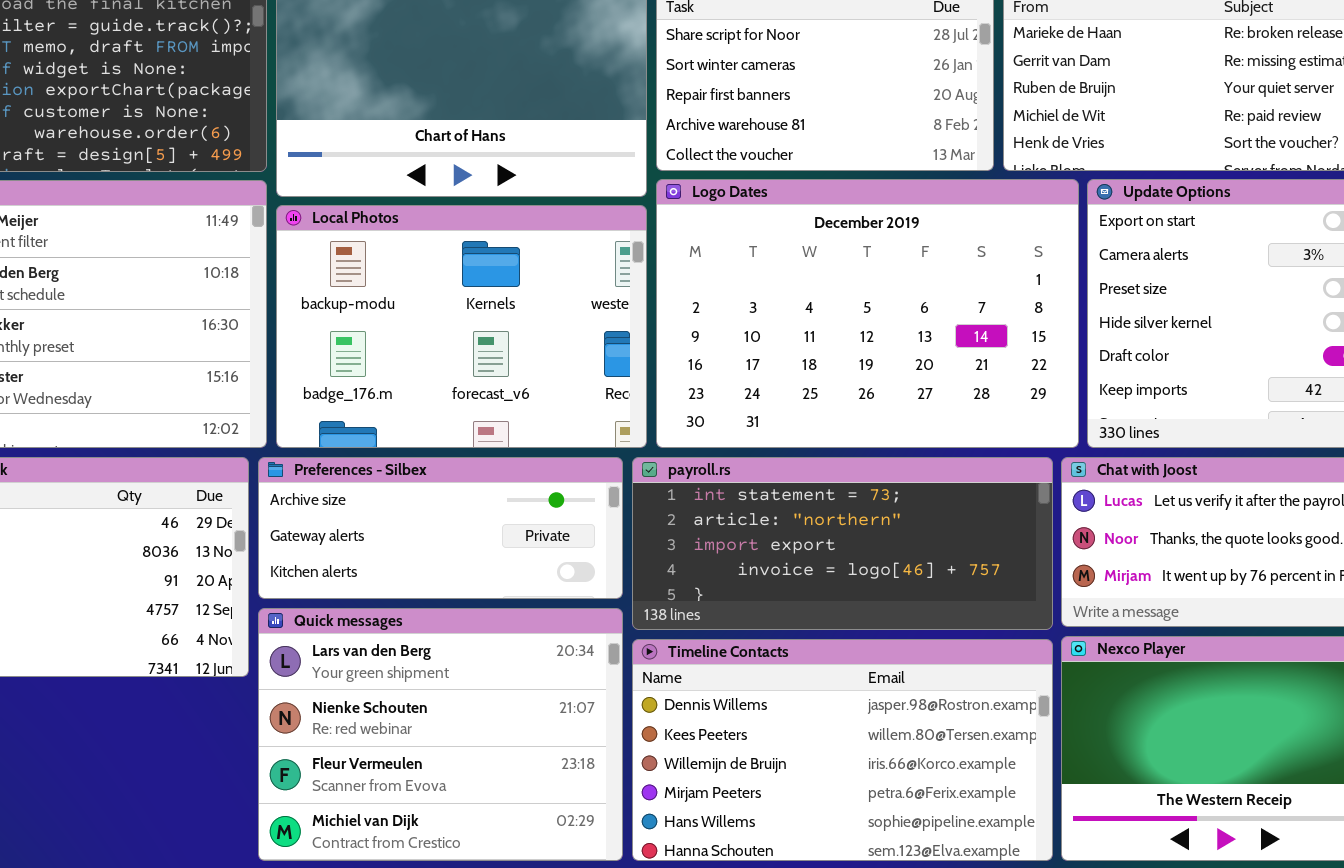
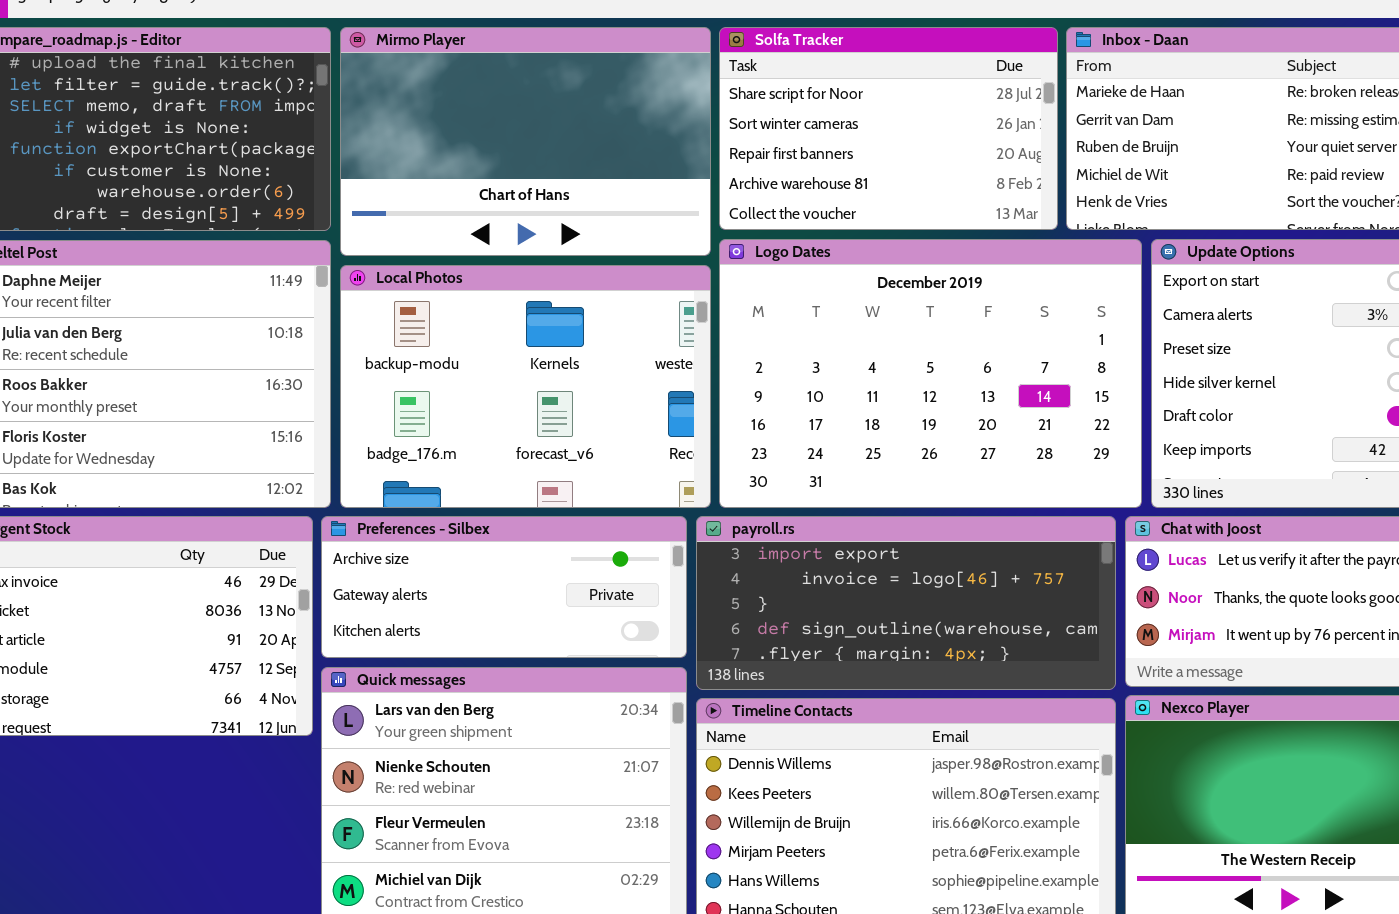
payroll.rs: [632,457,1053,630] -> [696,516,1116,690], scrolled down 2 rows

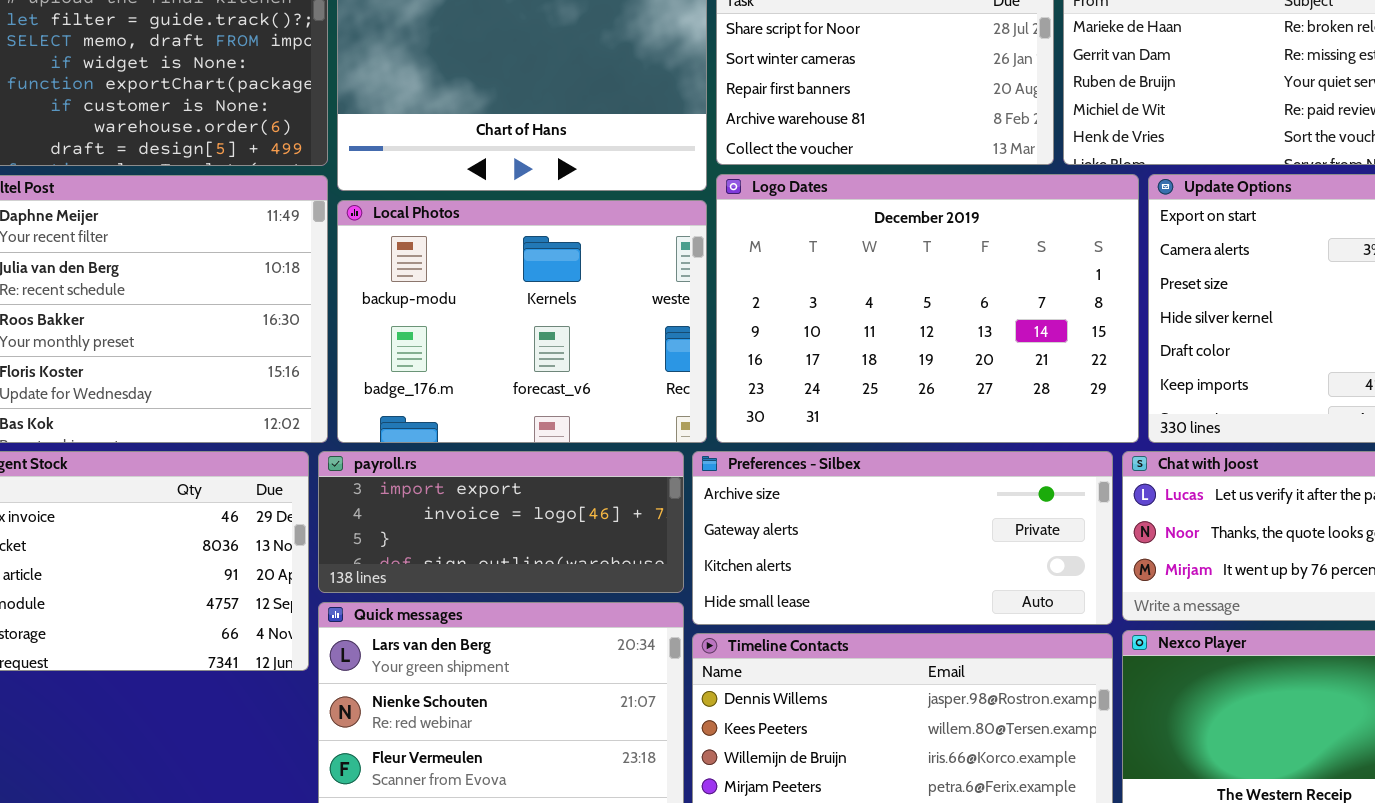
Preferences - Silbex: [321,516,687,658] -> [692,451,1113,625], moved, resized
payroll.rs: [696,516,1116,690] -> [318,451,684,593], moved, resized

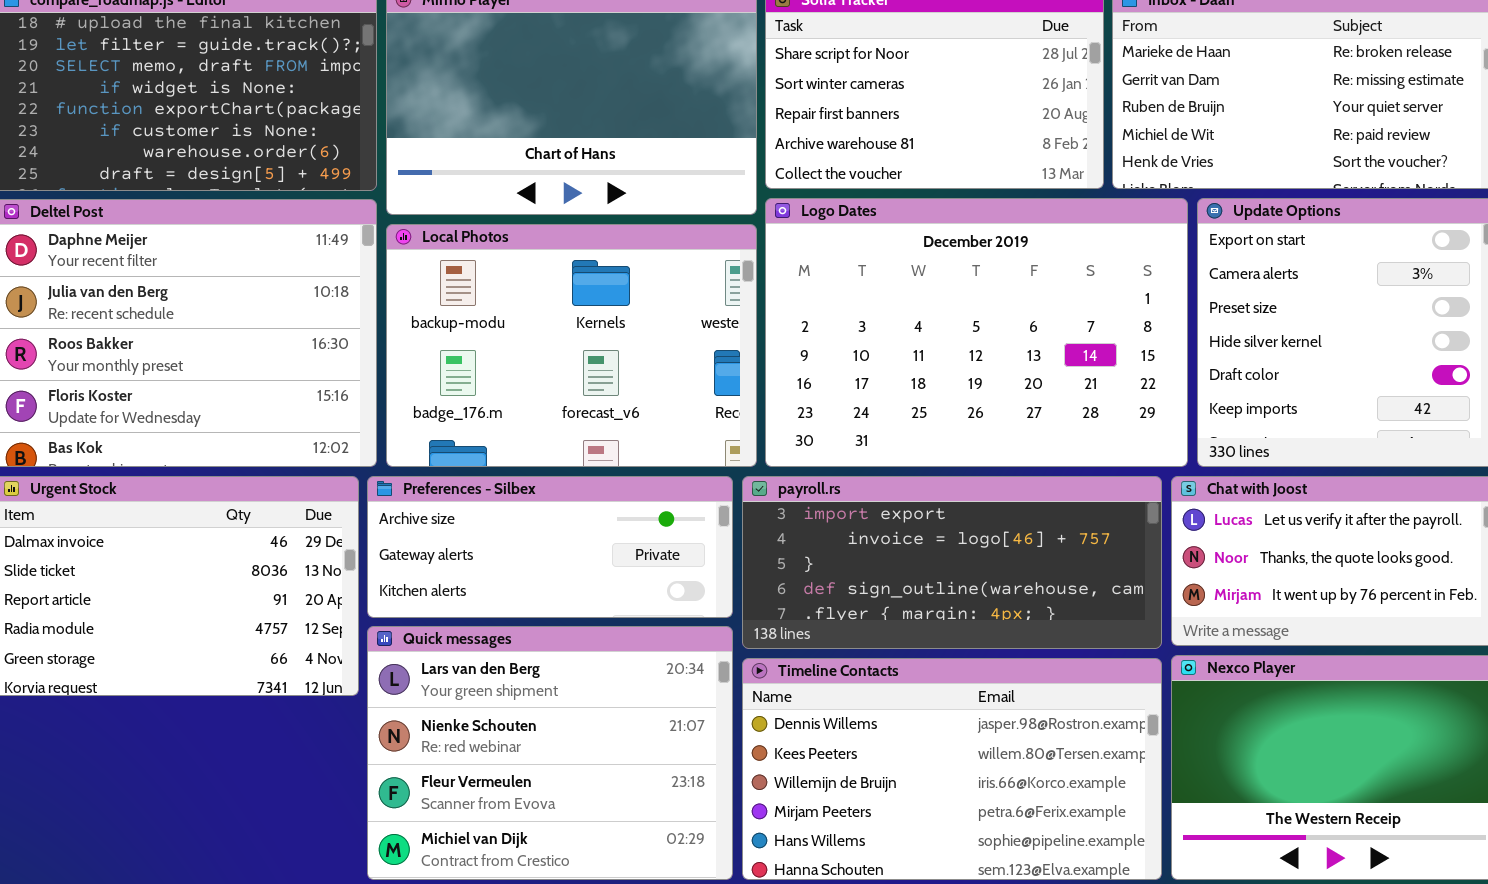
payroll.rs: [318,451,684,593] -> [742,476,1162,649], moved, resized
Preferences - Silbex: [692,451,1113,625] -> [367,476,733,618], moved, resized

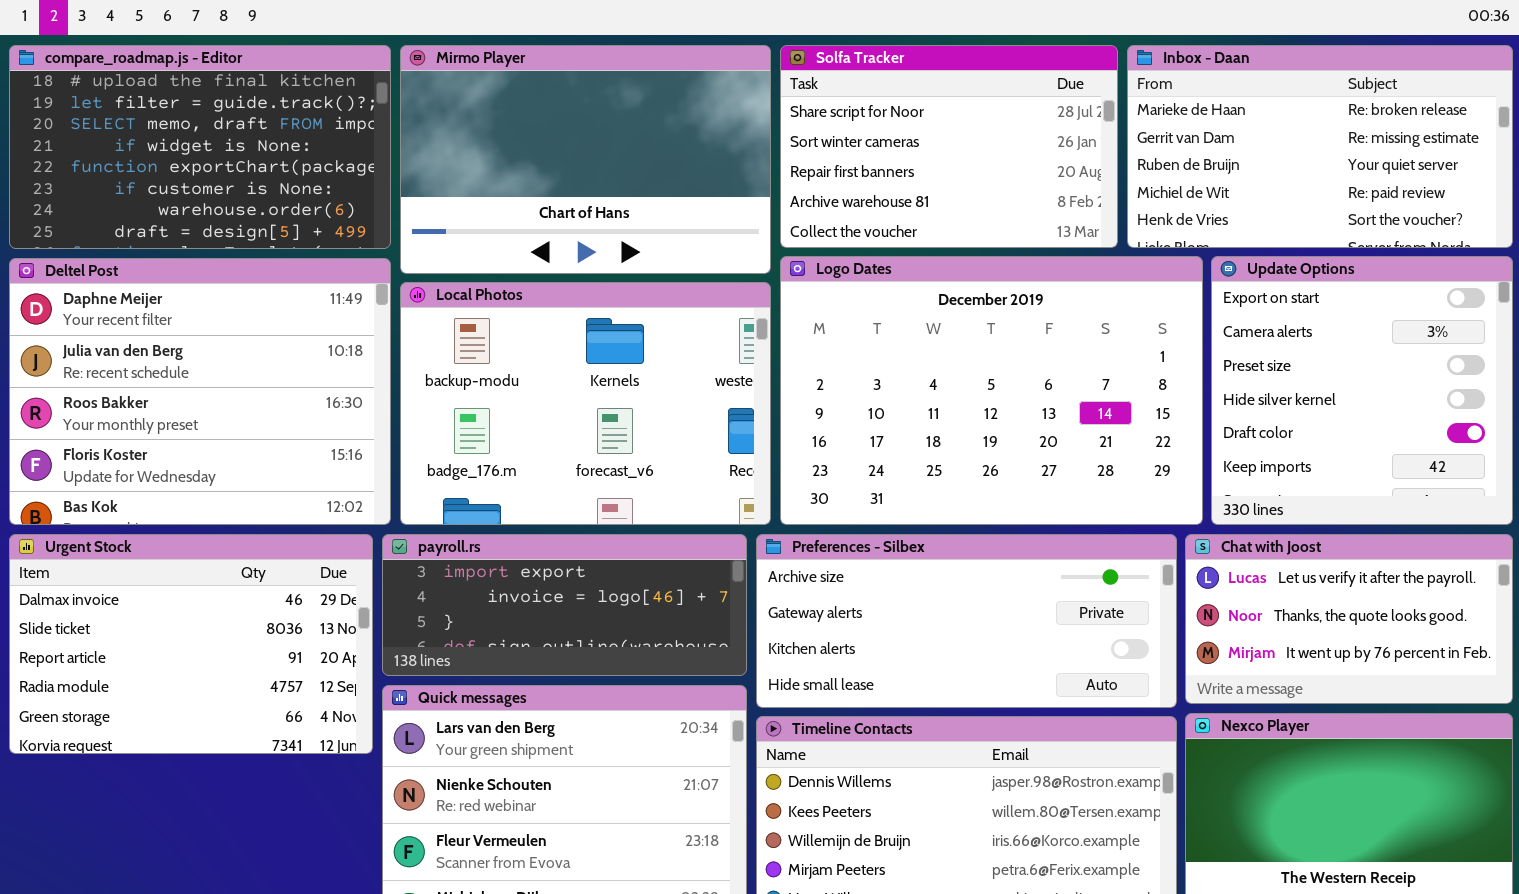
Preferences - Silbex: [367,476,733,618] -> [756,534,1177,708], moved, resized
payroll.rs: [742,476,1162,649] -> [382,534,747,676], moved, resized

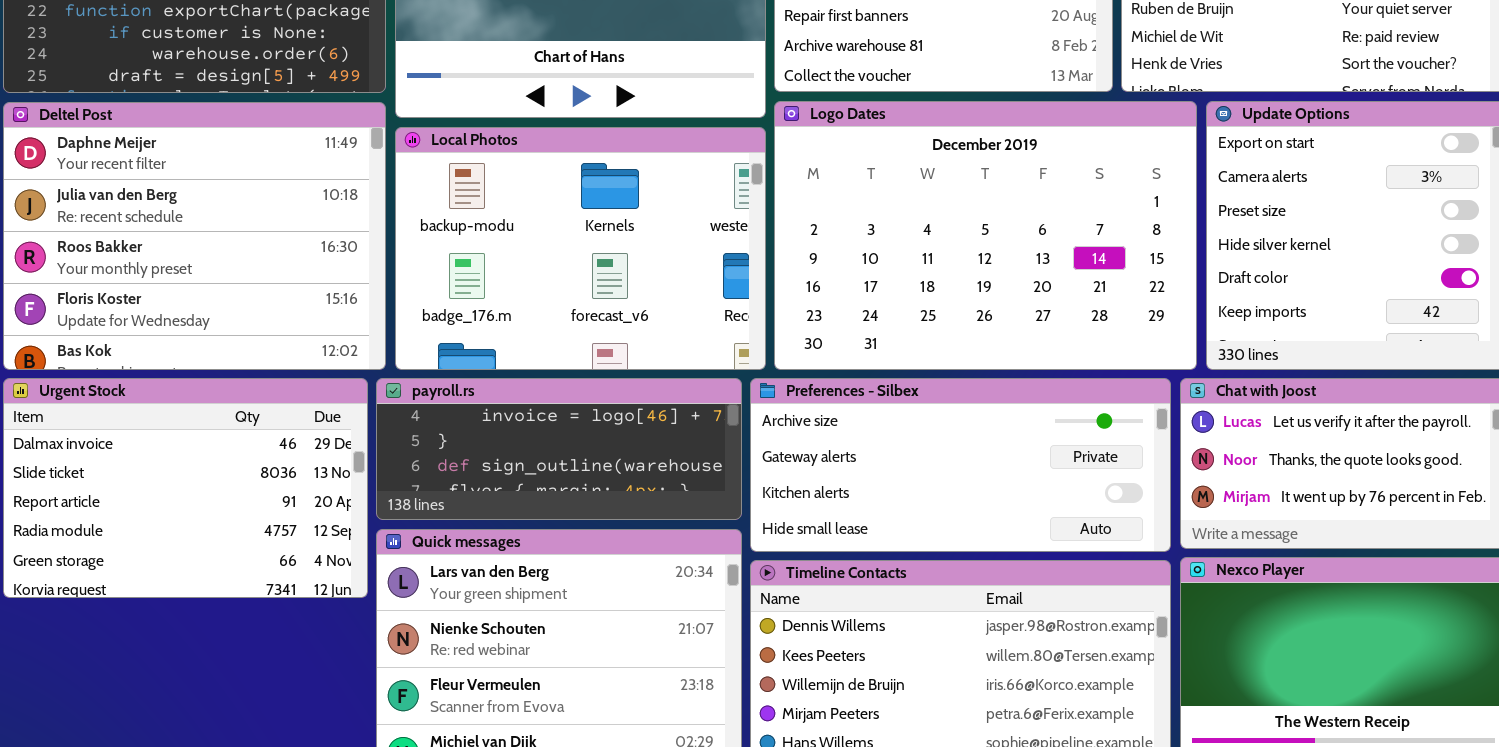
payroll.rs: [382,534,747,676] -> [376,378,742,520], scrolled down 1 row

